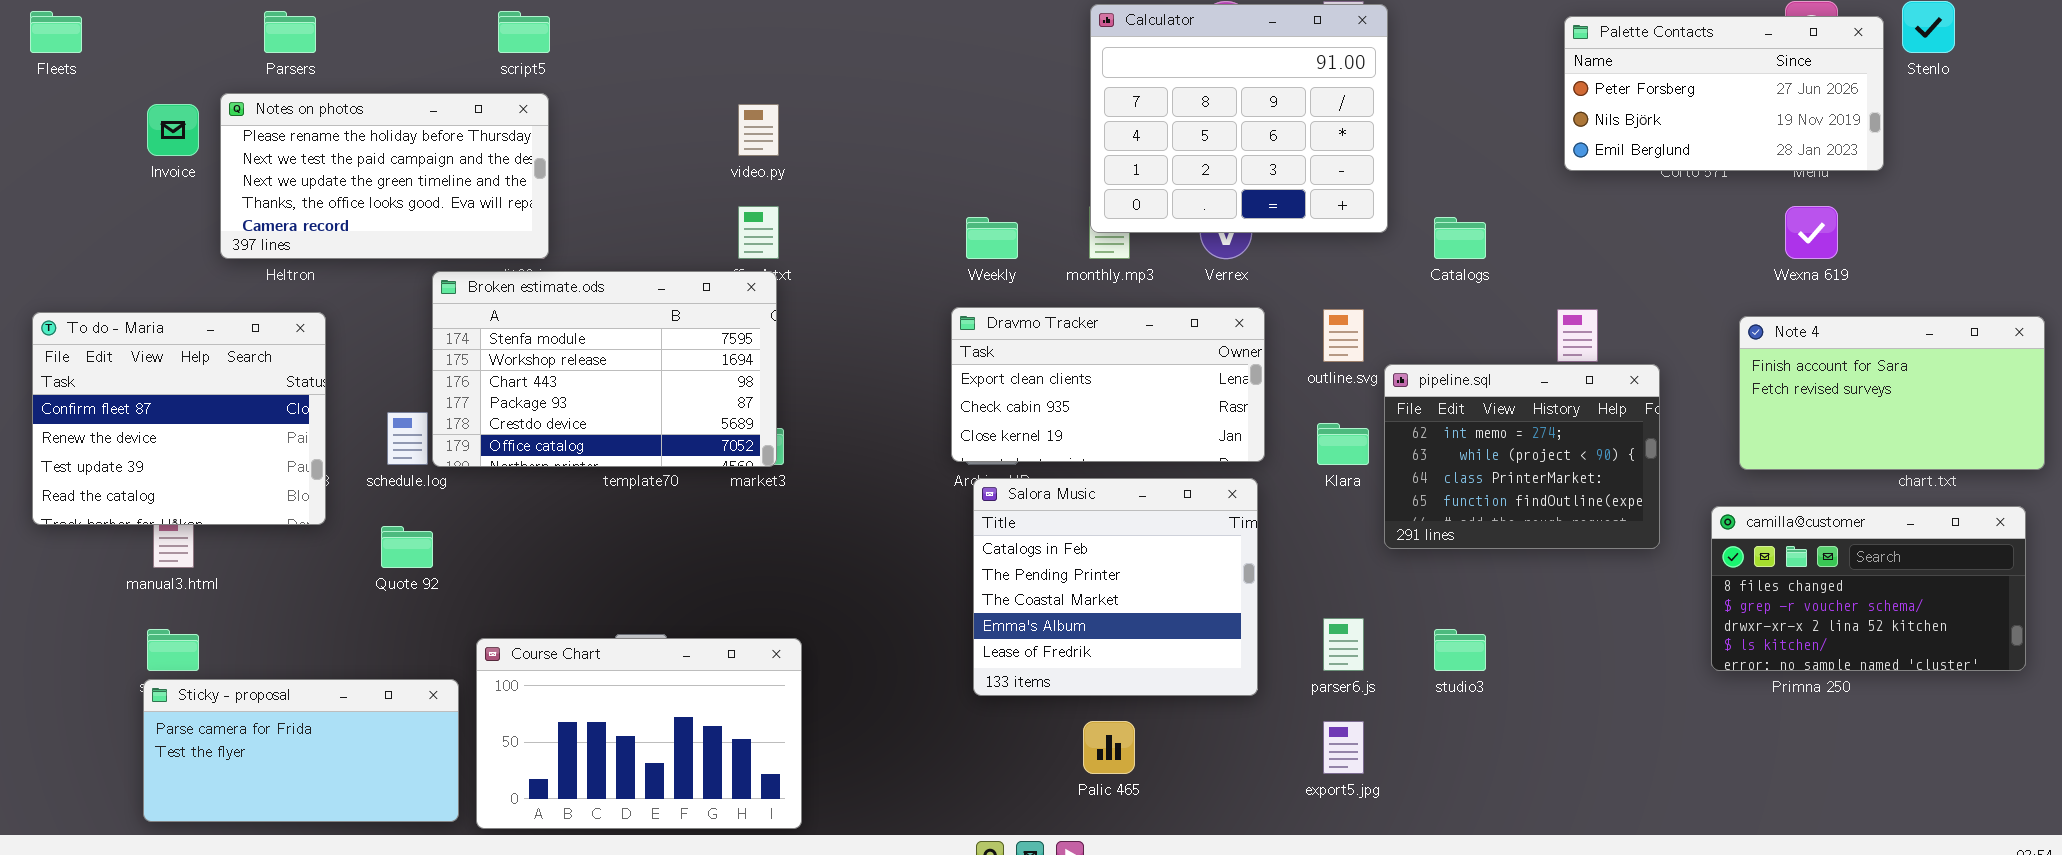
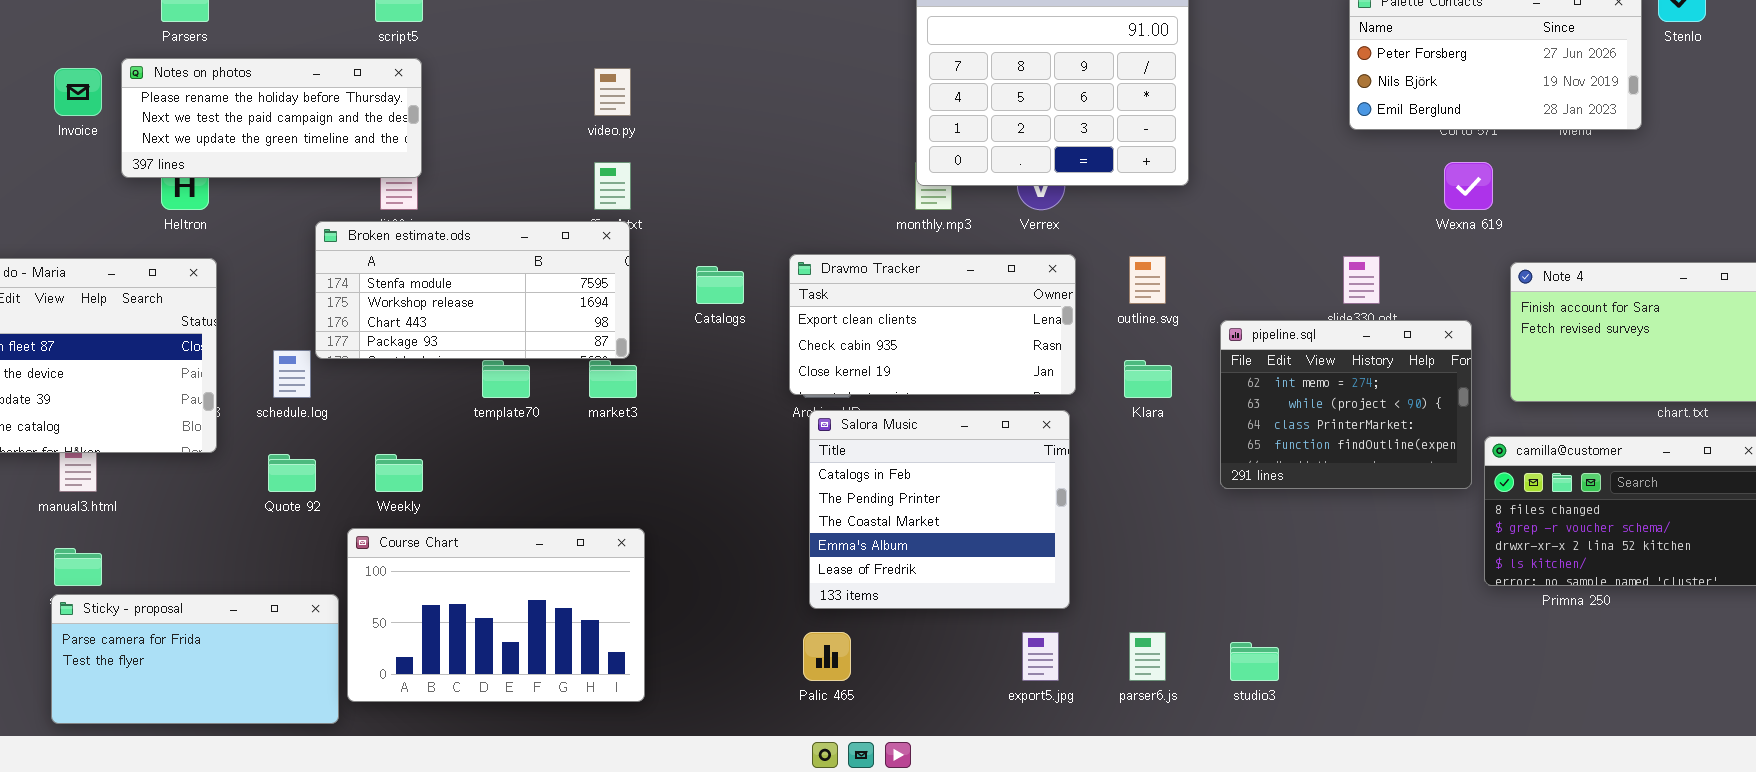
Notes on photos: [220,93,549,259] -> [121,58,422,178], resized
Wexna 619: [1785,206,1838,259] -> [1444,162,1493,210], moved
Weekly: [966,217,1018,259] -> [375,454,423,492], moved
Catalogs: [1434,217,1486,259] -> [696,266,744,304], moved
Broken estimate.ods: [432,271,777,467] -> [315,221,630,359], resized
pipeline.sql: [1384,364,1660,549] -> [1220,320,1472,489], moved
parser6.js: [1323,618,1364,671] -> [1129,632,1166,681], moved
studio3: [1434,629,1486,671] -> [1230,642,1279,681], moved
Course Chart: [476,638,802,829] -> [347,528,645,702], moved
Palic 465: [1083,721,1135,774] -> [803,632,851,681], moved
export5.jpg: [1323,721,1364,774] -> [1022,632,1059,681], moved

